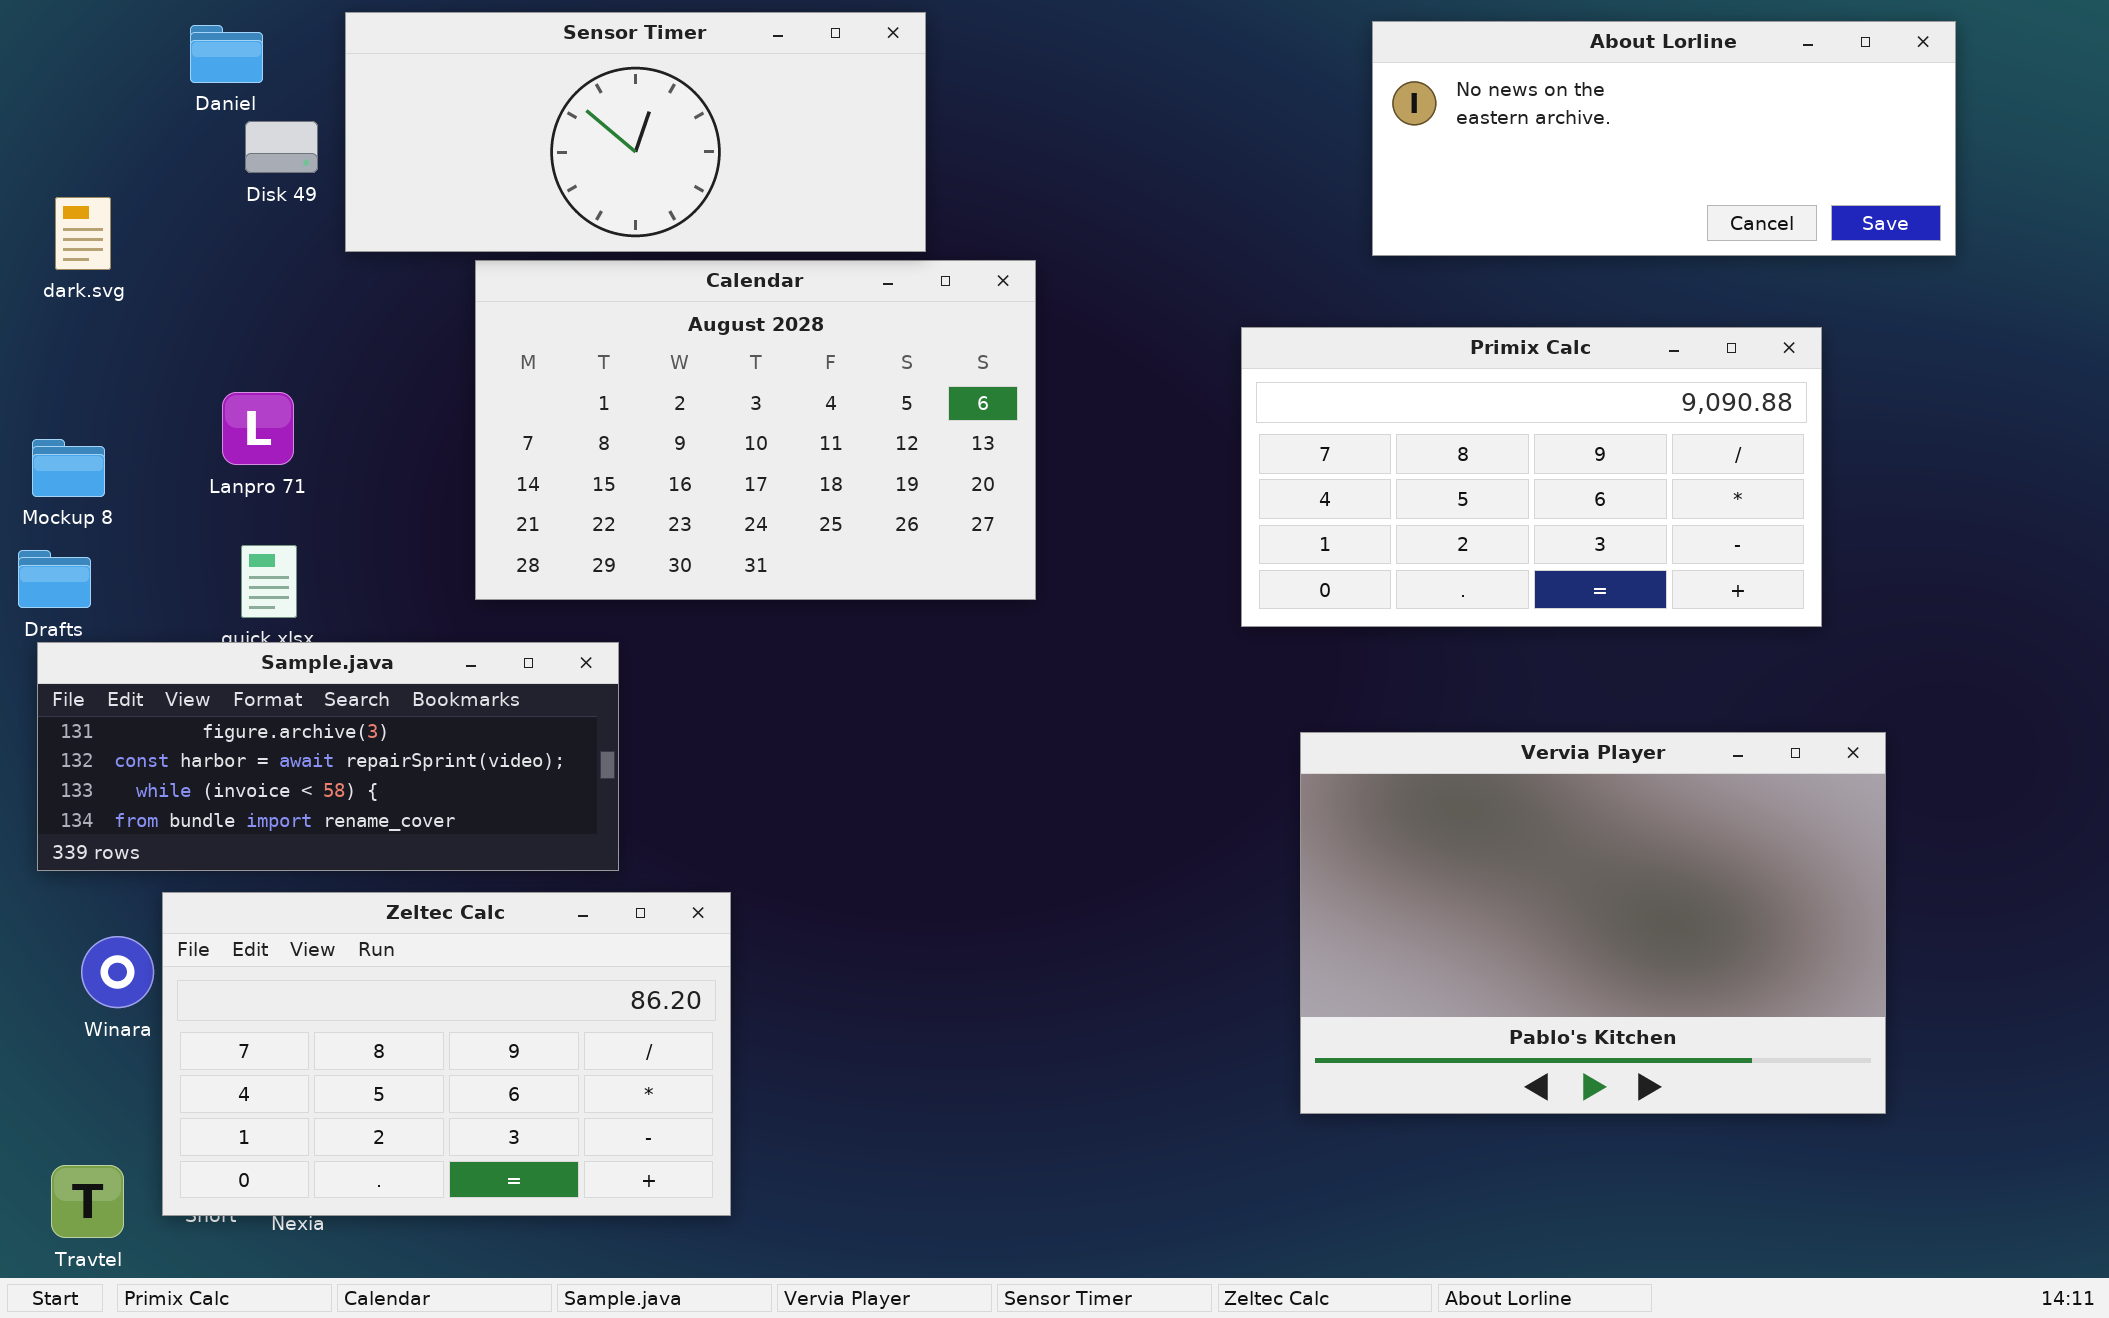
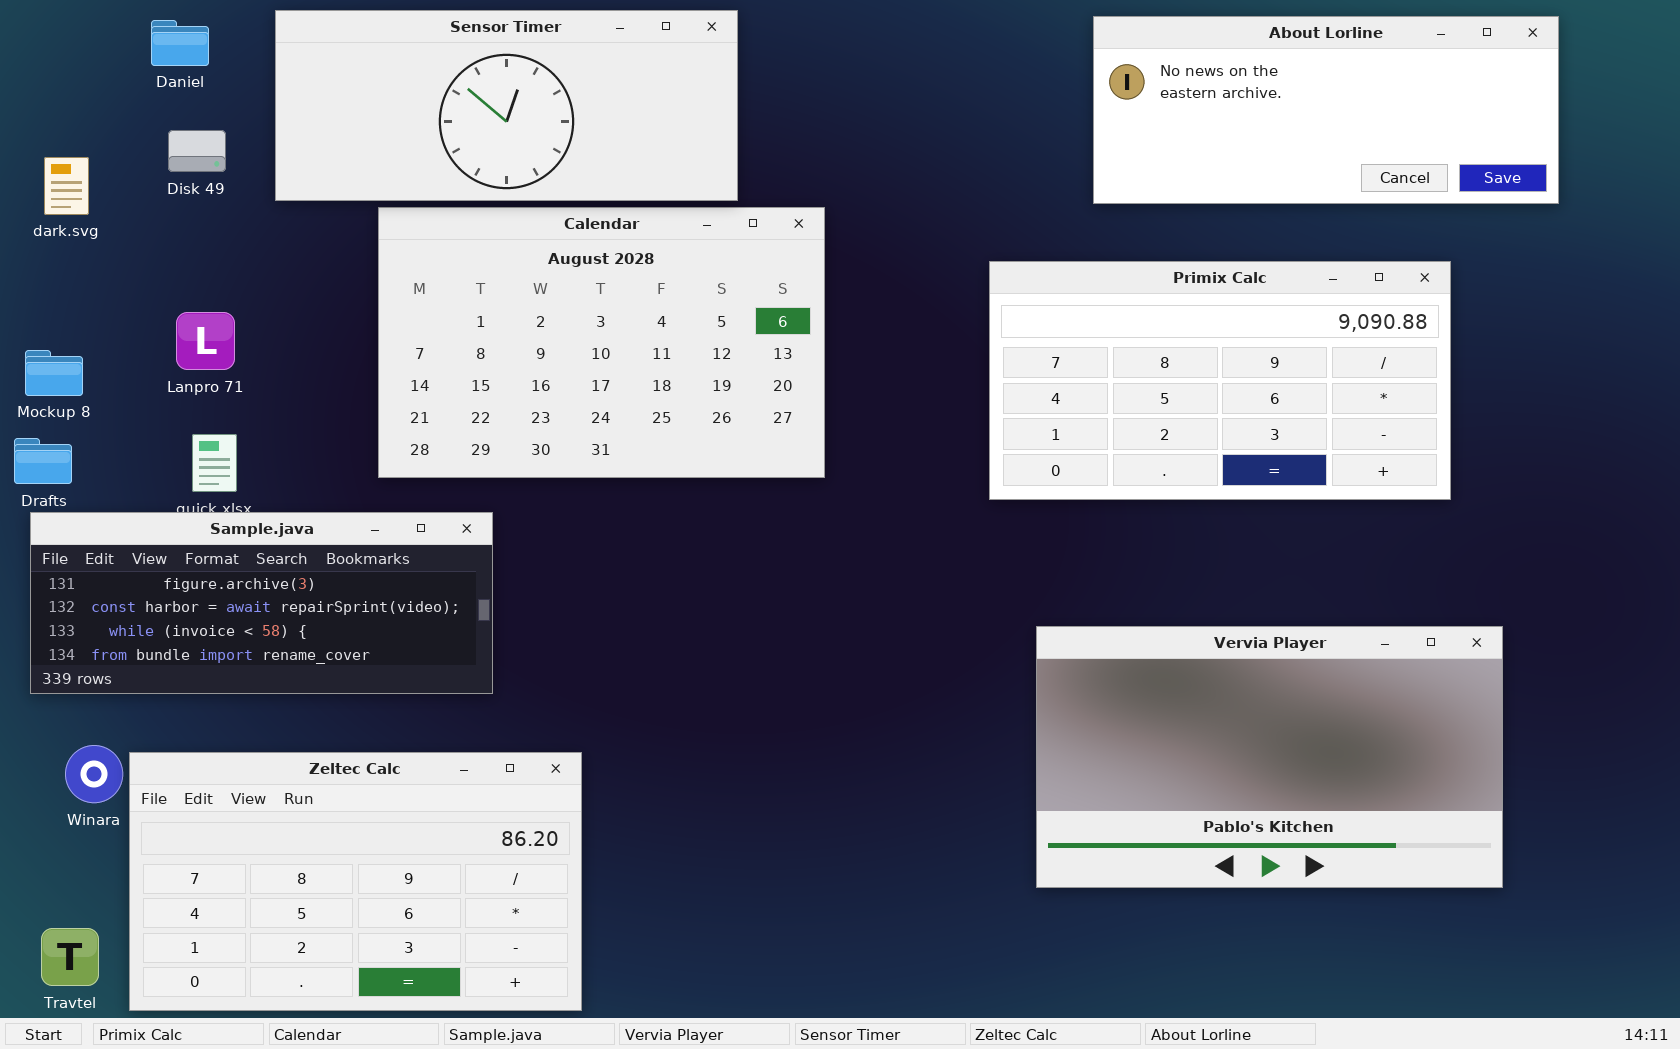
Disk 49: [245,121,318,173] -> [168,130,226,172], moved
Vervia Player: [1300,732,1886,1114] -> [1036,626,1503,888], resized
Zeltec Calc: [162,892,731,1216] -> [129,752,582,1011], moved

